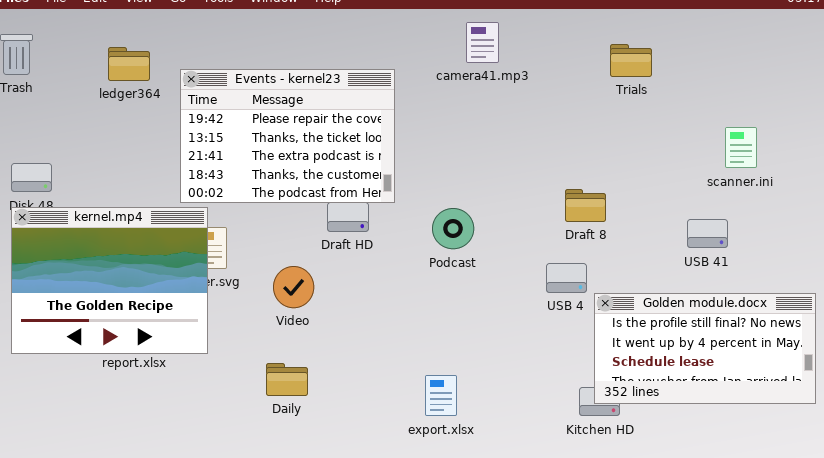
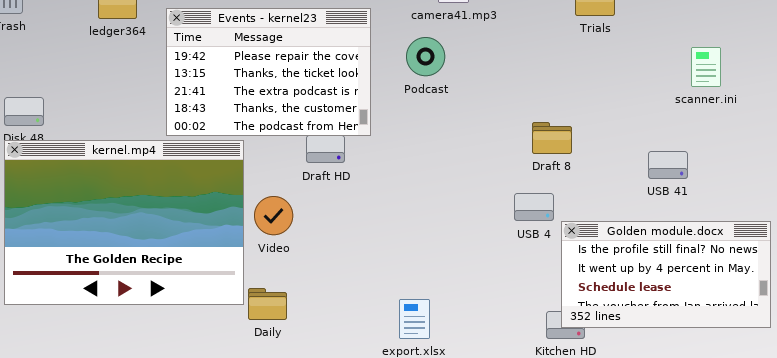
scanner.ini: [725,127,757,168] -> [691,47,721,87], moved
kernel.mp4: [11,207,208,354] -> [4,140,244,305], resized
Podcast: [432,208,474,249] -> [406,37,445,76], moved

